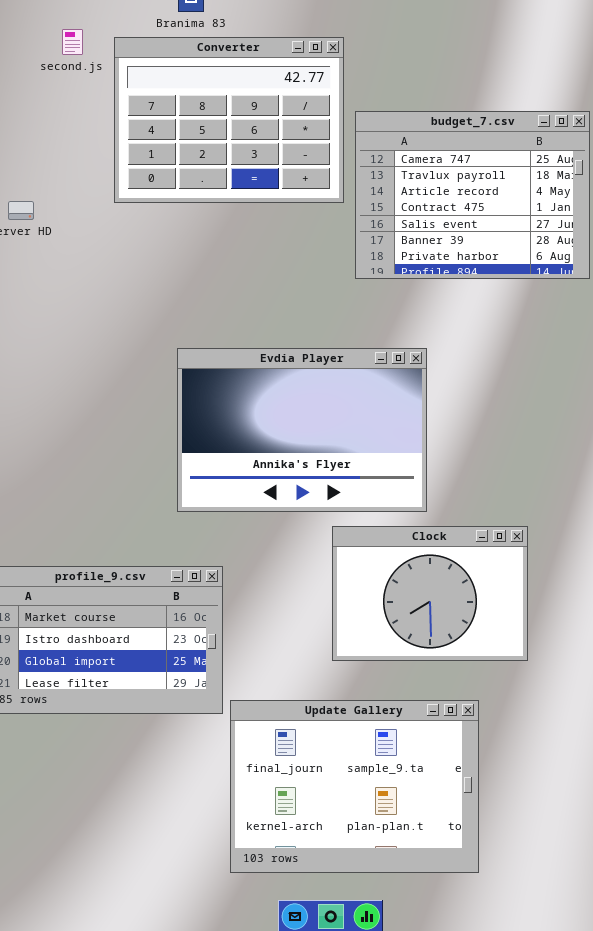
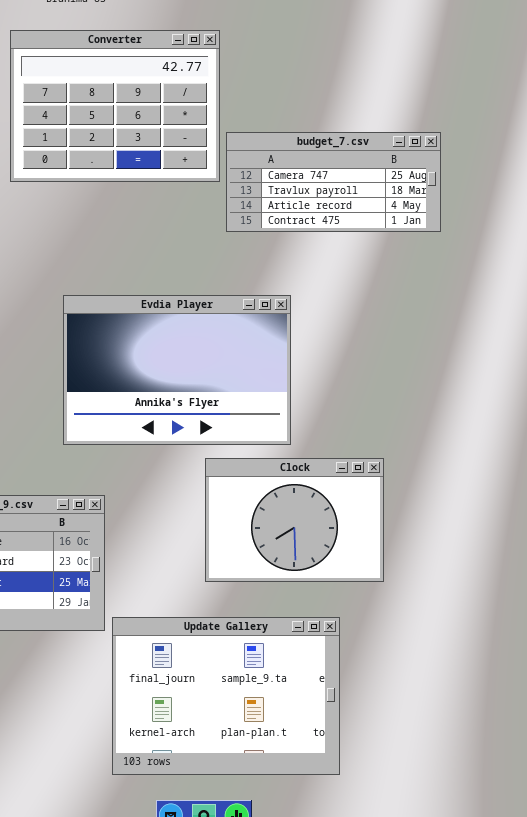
Converter: [114,37,344,203] -> [10,30,220,182], moved
budget_7.csv: [355,111,590,279] -> [226,132,441,232], resized

